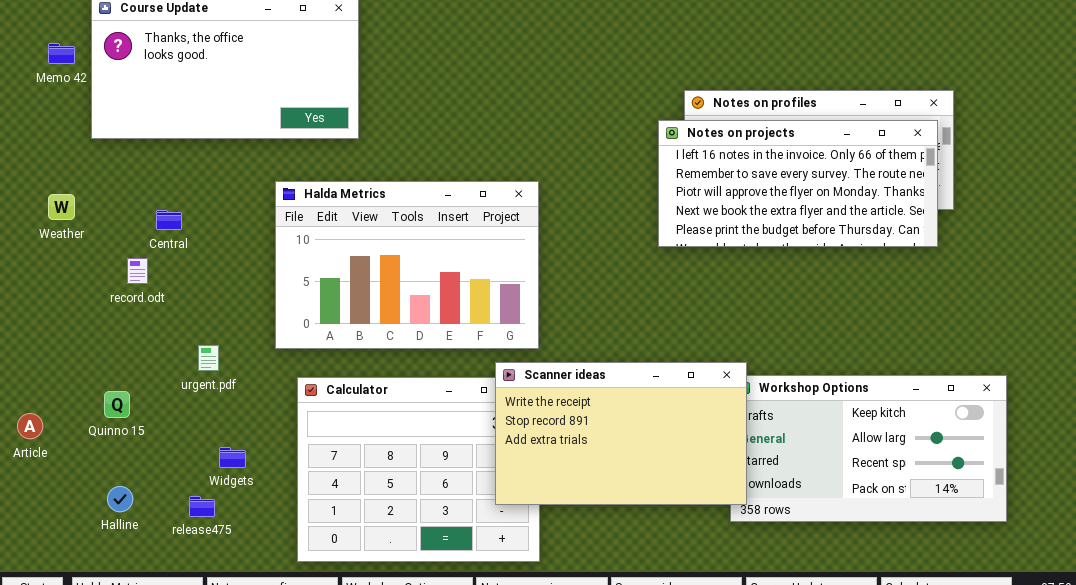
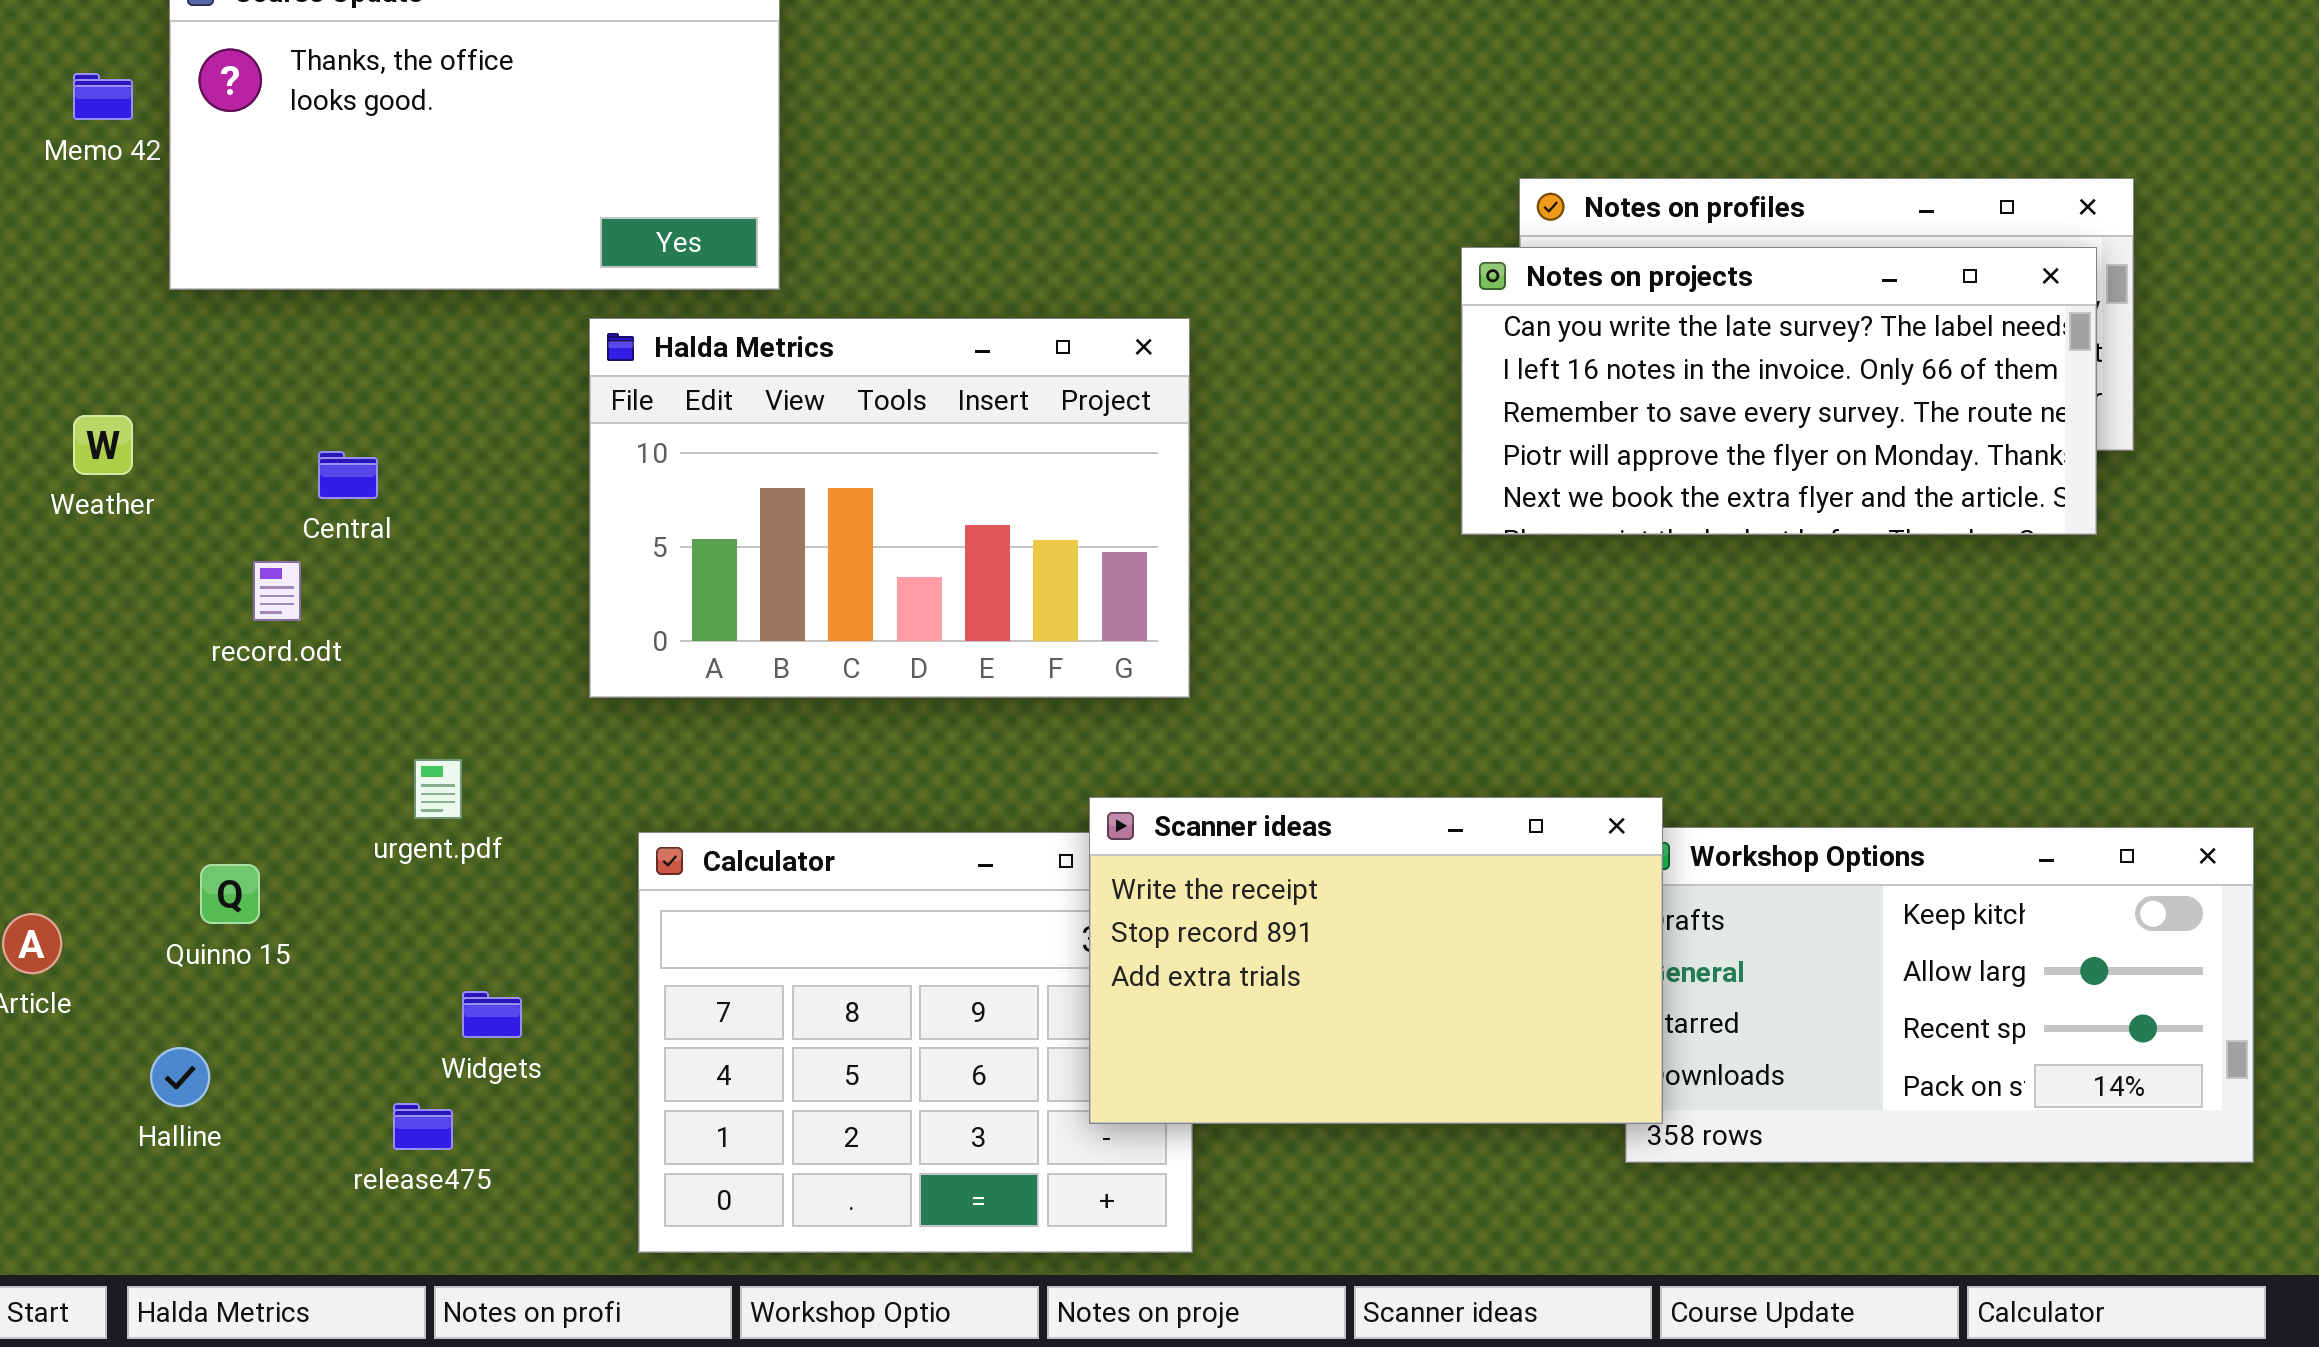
Notes on projects: [658,120,938,247] -> [1461,247,2097,535], scrolled up 1 row
Halda Metrics: [275,181,539,349] -> [589,318,1190,698], moved
Halline: [107,486,133,512] -> [150,1047,210,1107], moved

